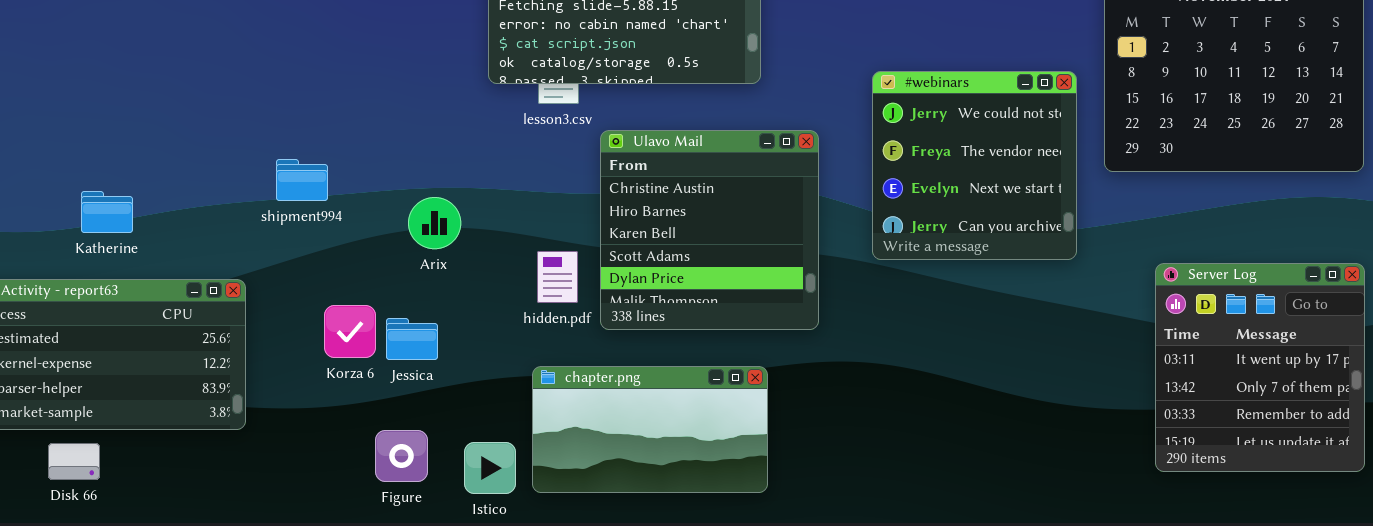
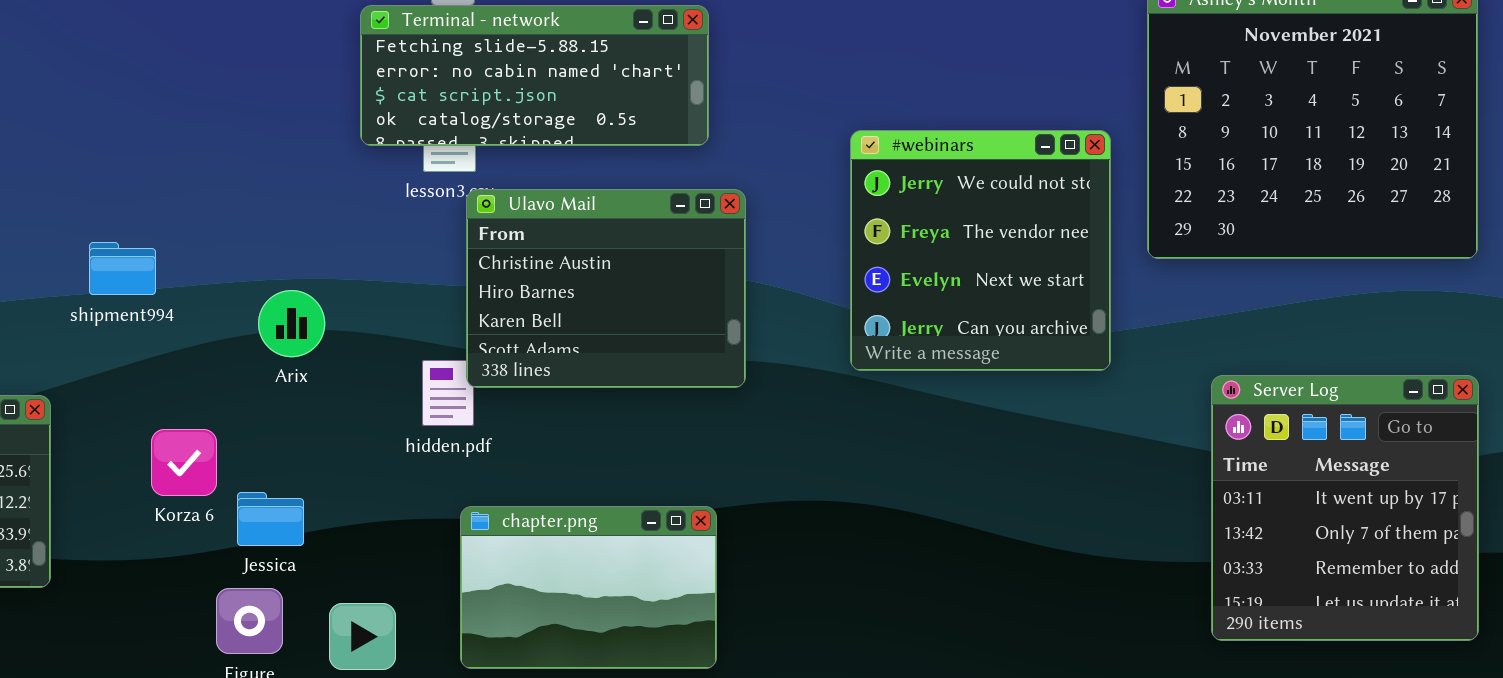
Ulavo Mail: [600,130,819,330] -> [466,189,746,388], moved, resized
Jessica: [386,318,438,360] -> [237,492,304,546], moved
chapter.png: [532,366,768,493] -> [460,506,717,669], resized

